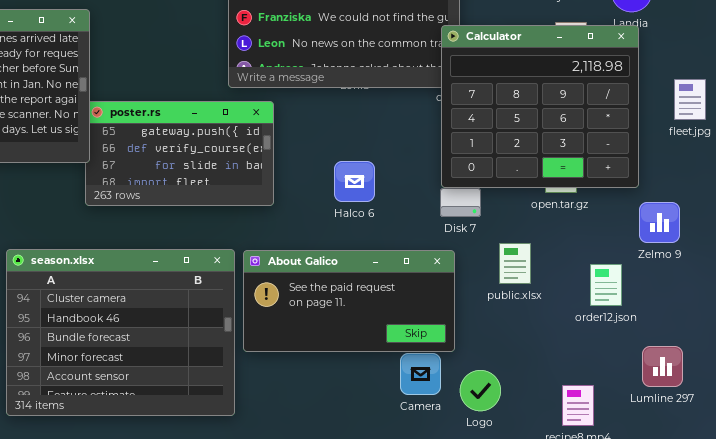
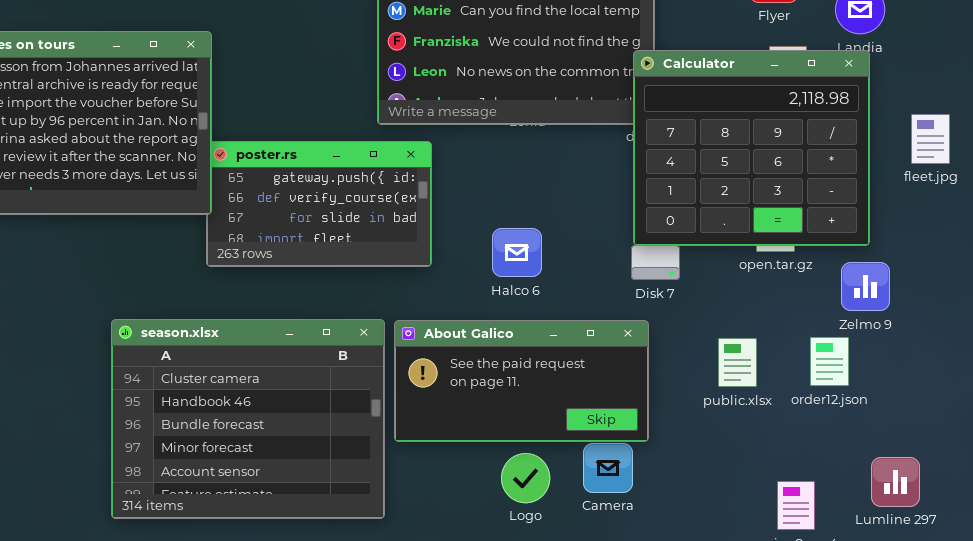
Halco 6: [334,161,375,202] -> [492,228,542,277], moved
Zelmo 9: [639,202,680,243] -> [841,262,890,311], moved
public.xlsx: [499,243,531,284] -> [718,338,757,387], moved
Lumline 297: [642,346,683,387] -> [871,457,920,507], moved
Logo: [460,370,501,411] -> [501,453,550,503], moved

